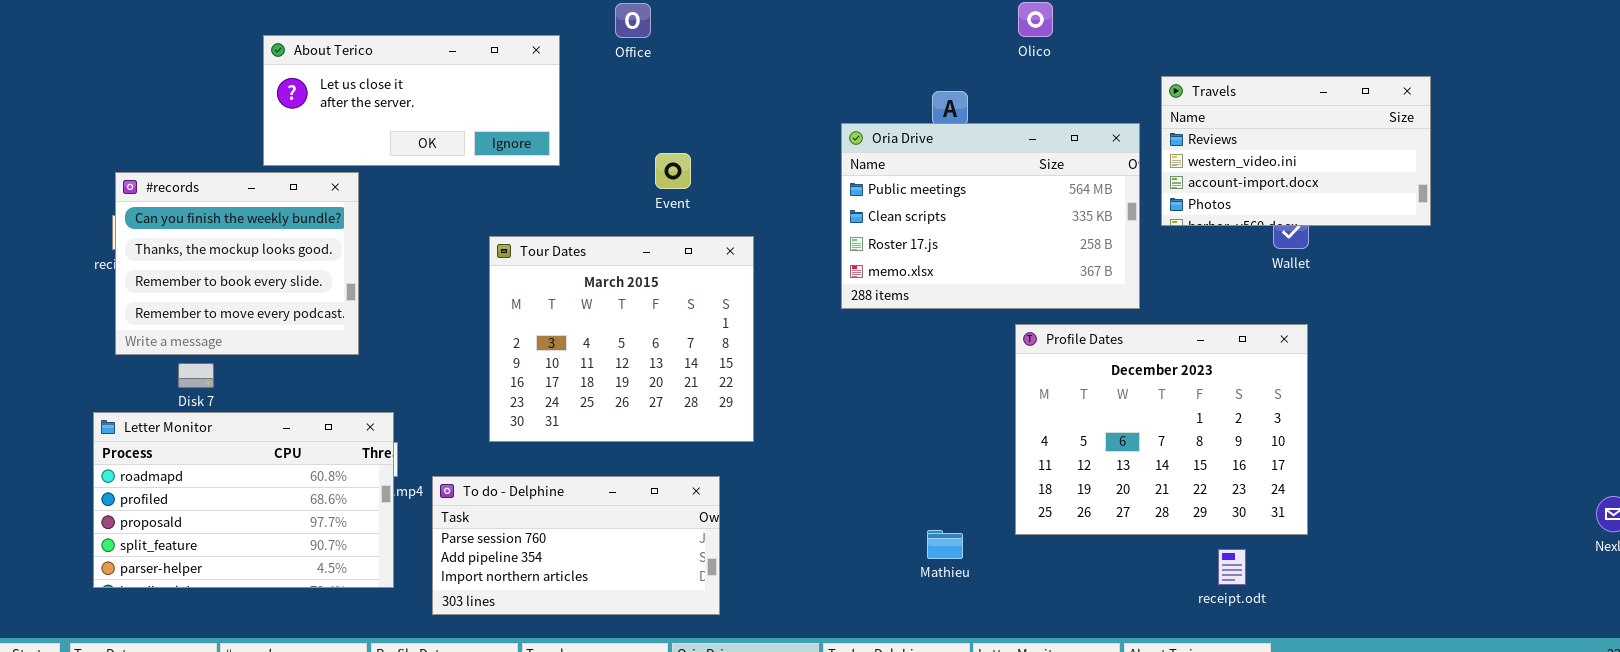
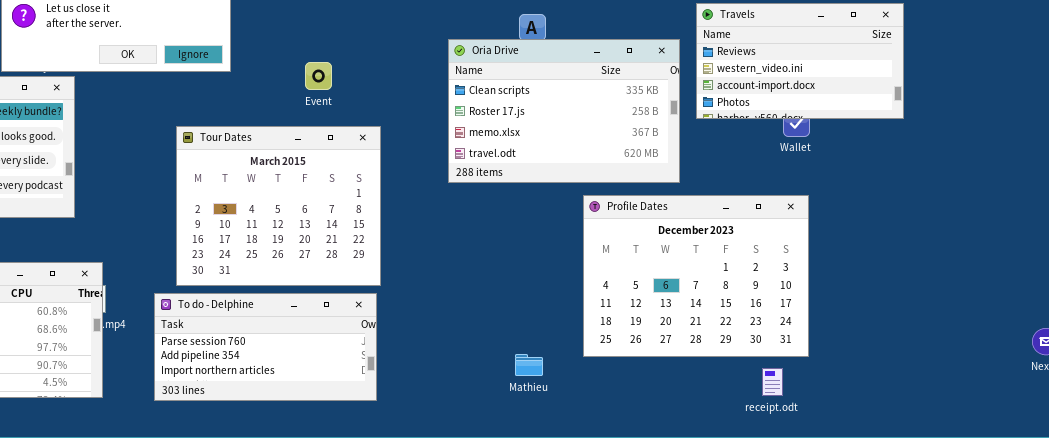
Oria Drive: [841,123,1140,309] -> [448,39,680,183], scrolled down 1 row
To do - Delphine: [432,476,720,615] -> [154,293,377,401], moved
receipt.odt: [1218,549,1246,585] -> [762,368,783,396], moved

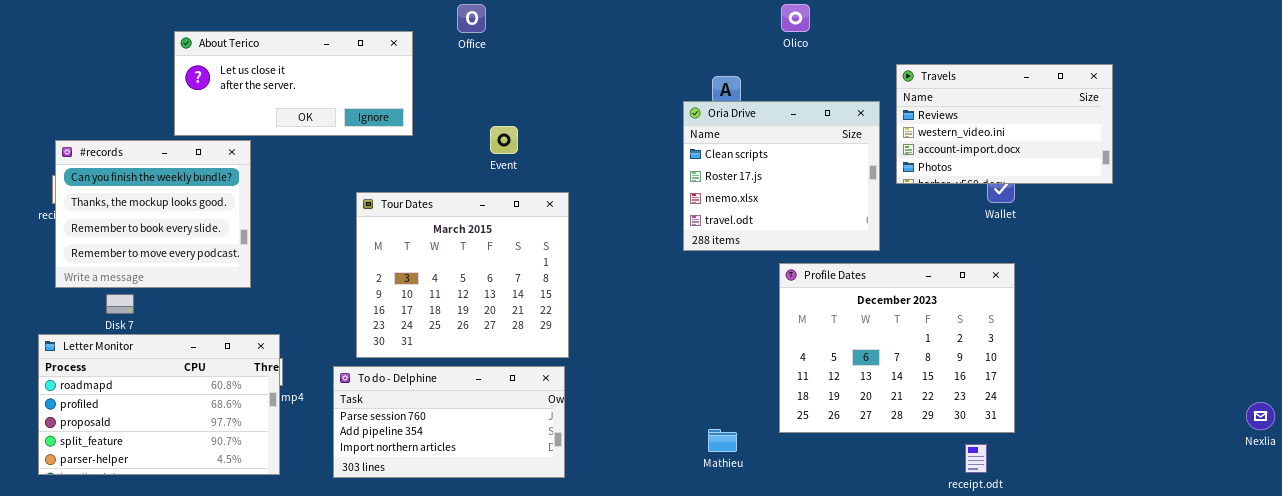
Oria Drive: [448,39,680,183] -> [683,101,880,251], resized

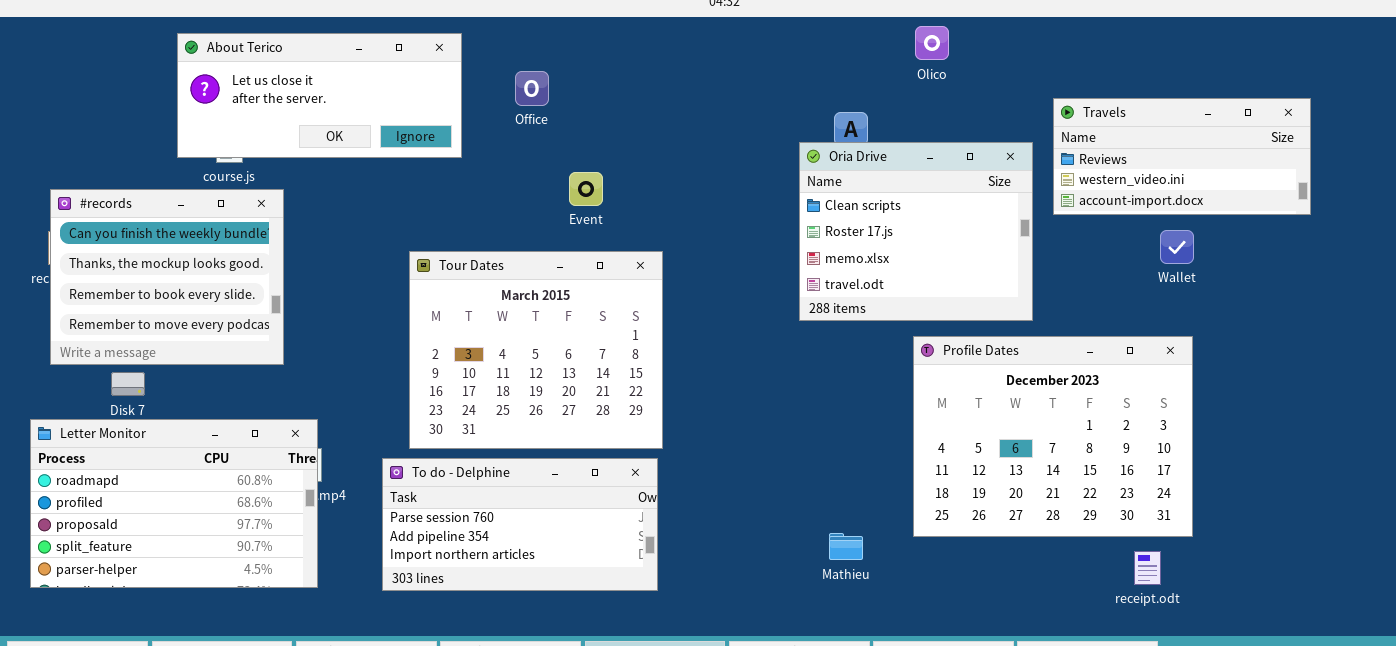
Office: [457,4,486,33] -> [515,71,549,106], moved
About Terico: [174,31,413,136] -> [177,33,462,158], moved
Travels: [896,64,1113,184] -> [1053,98,1311,215], resized

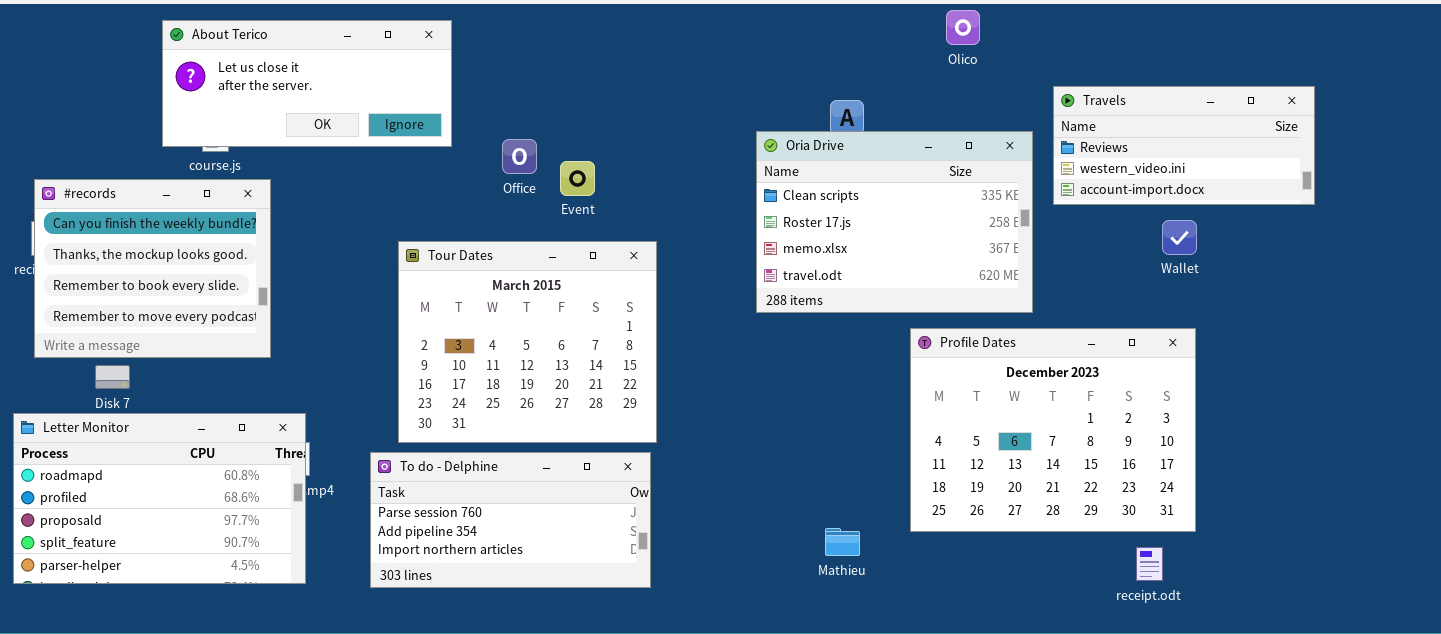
Olico: [915,26,949,60] -> [946,10,980,45], moved
Office: [515,71,549,106] -> [502,139,537,174], moved
Oria Drive: [799,142,1033,321] -> [756,131,1033,313], resized

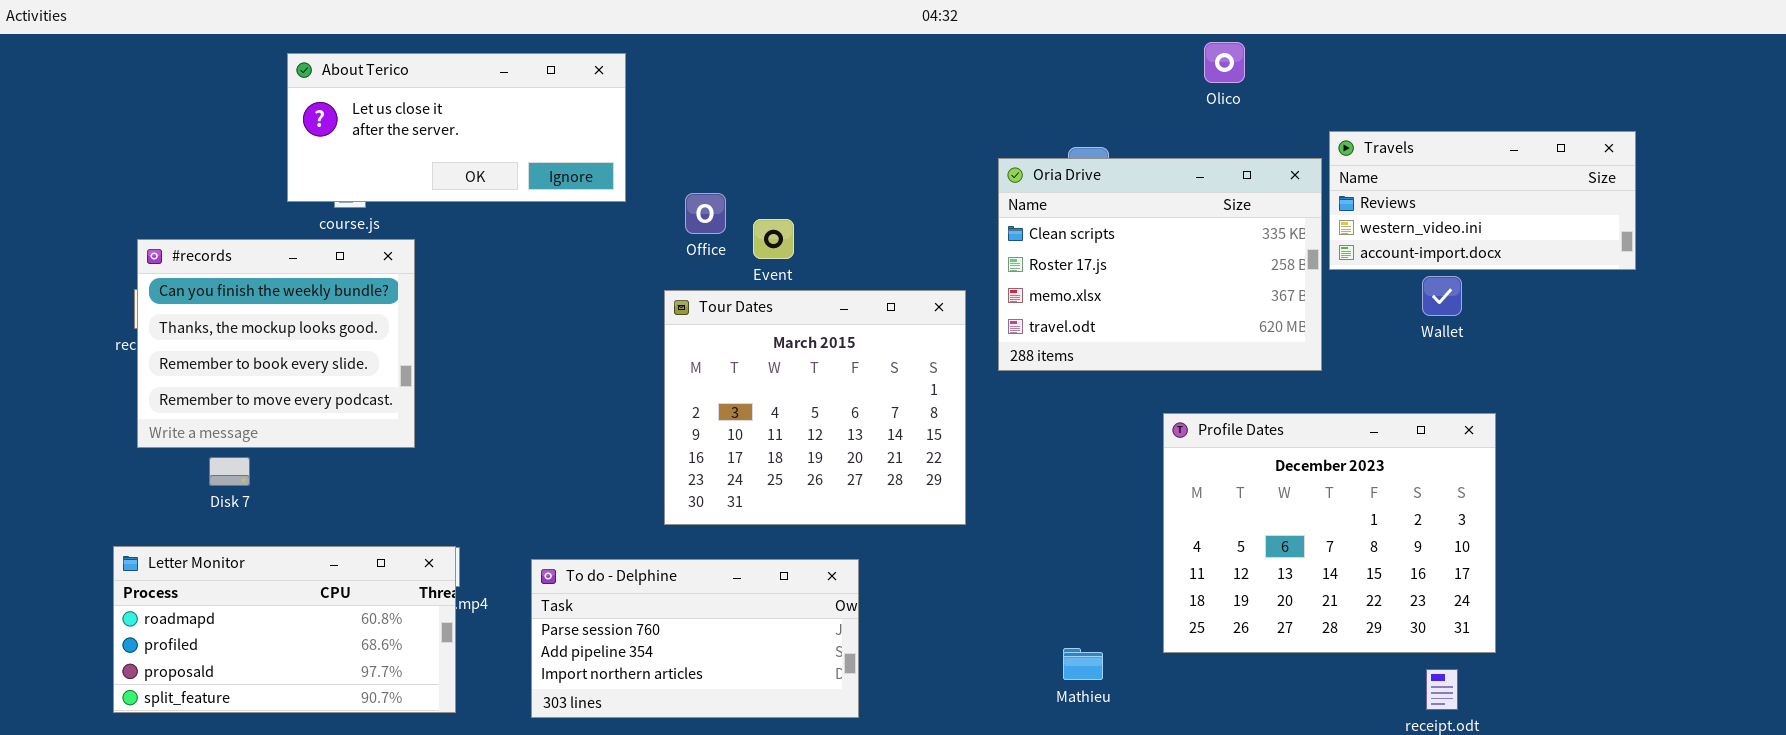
Oria Drive: [756,131,1033,313] -> [998,158,1322,371], moved
Wallet: [1162,220,1197,255] -> [1422,276,1462,316], moved
Tour Dates: [398,241,657,443] -> [664,290,966,525], moved
Letter Monitor: [13,413,306,584] -> [113,546,456,713], resized

